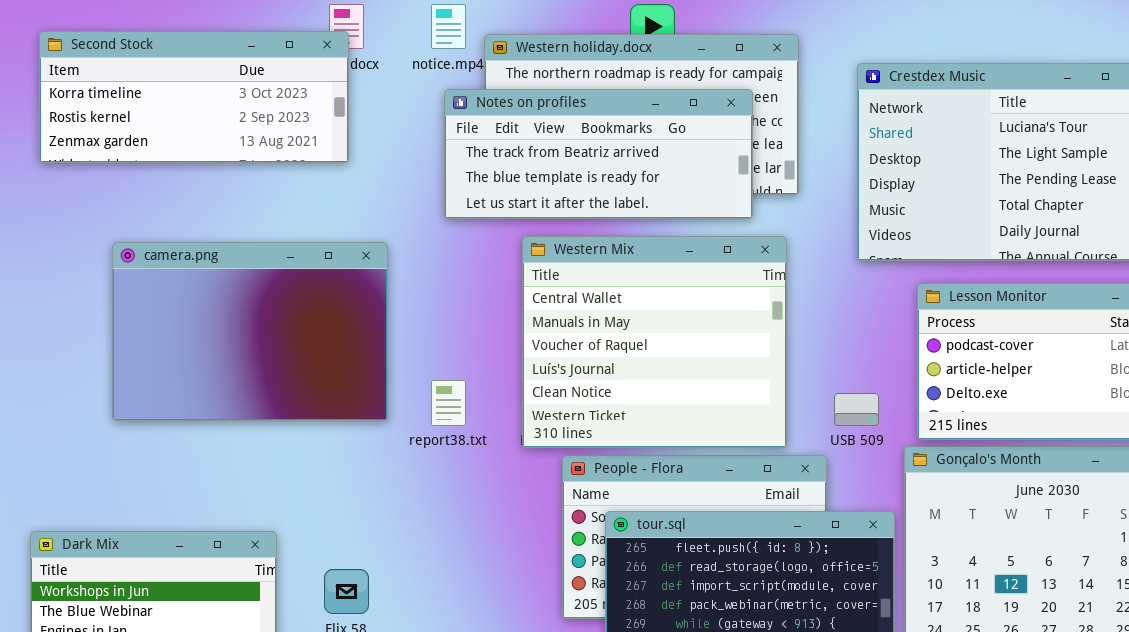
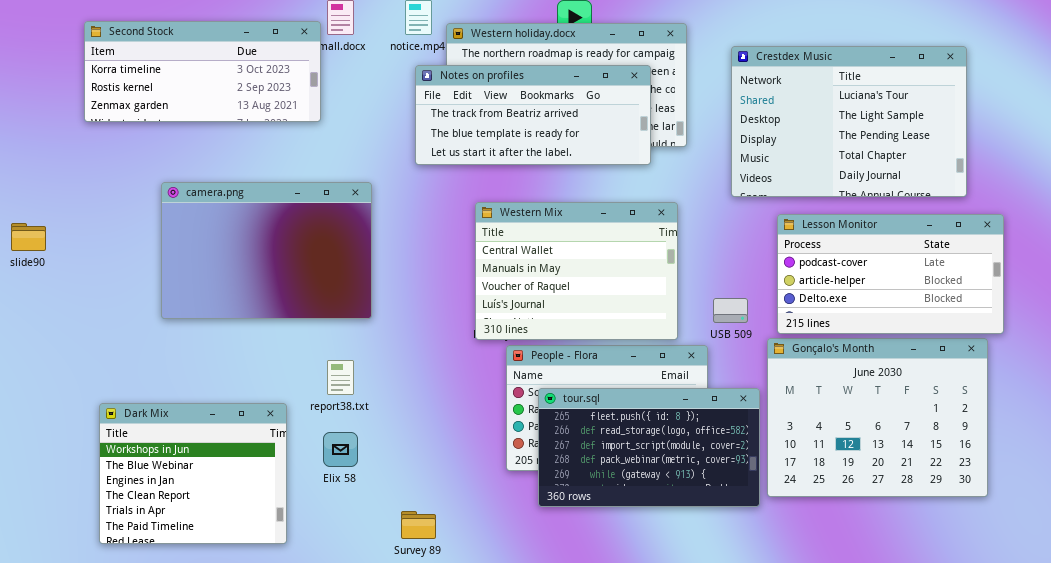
Second Stock: [39,31,349,163] -> [84,21,321,122], moved
Western Mix: [522,236,787,448] -> [475,202,678,340], resized
report38.txt: [431,380,466,426] -> [327,360,354,395], moved

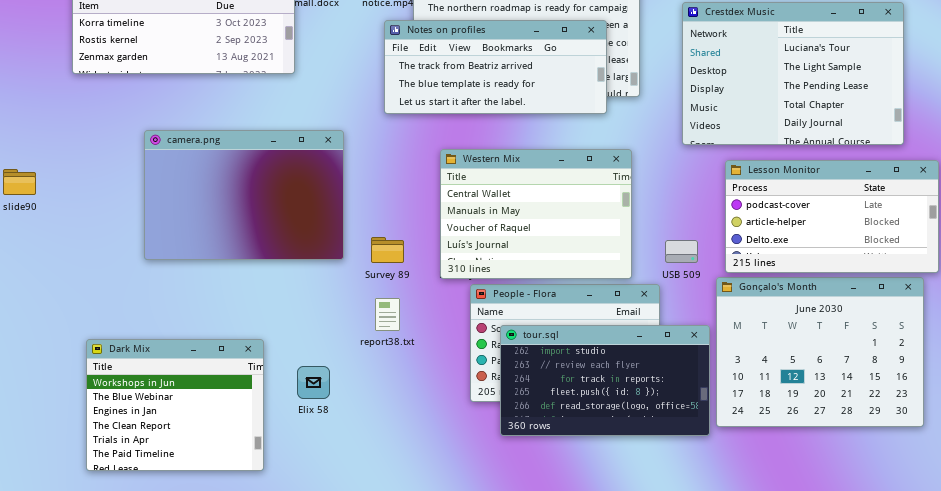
report38.txt: [327,360,354,395] -> [375,298,400,331], moved
tour.sql: [538,388,760,507] -> [500,325,710,436], scrolled up 3 rows
Survey 89: [401,511,436,539] -> [371,237,404,263], moved

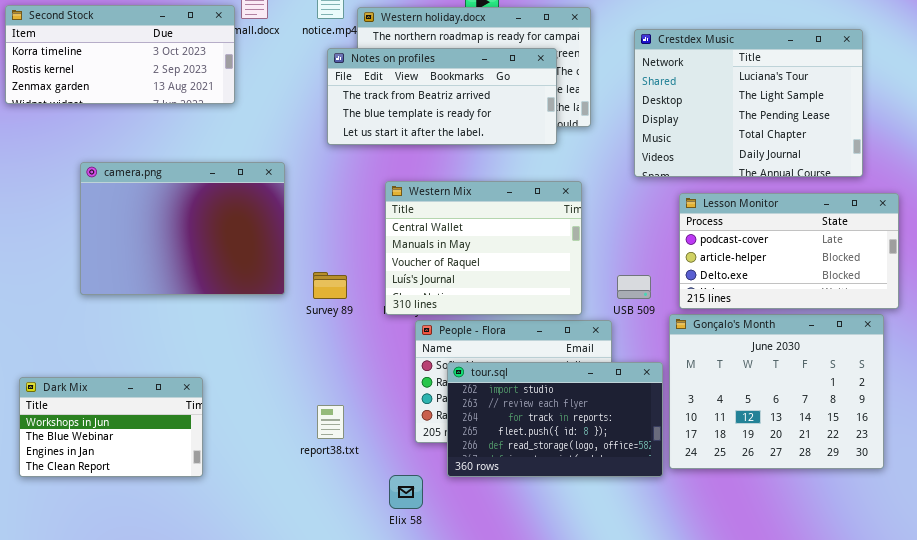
report38.txt: [375,298,400,331] -> [317,405,344,439], moved
Dark Mix: [86,339,264,471] -> [19,377,203,477], resized
Elix 58: [297,366,330,399] -> [389,475,423,509], moved

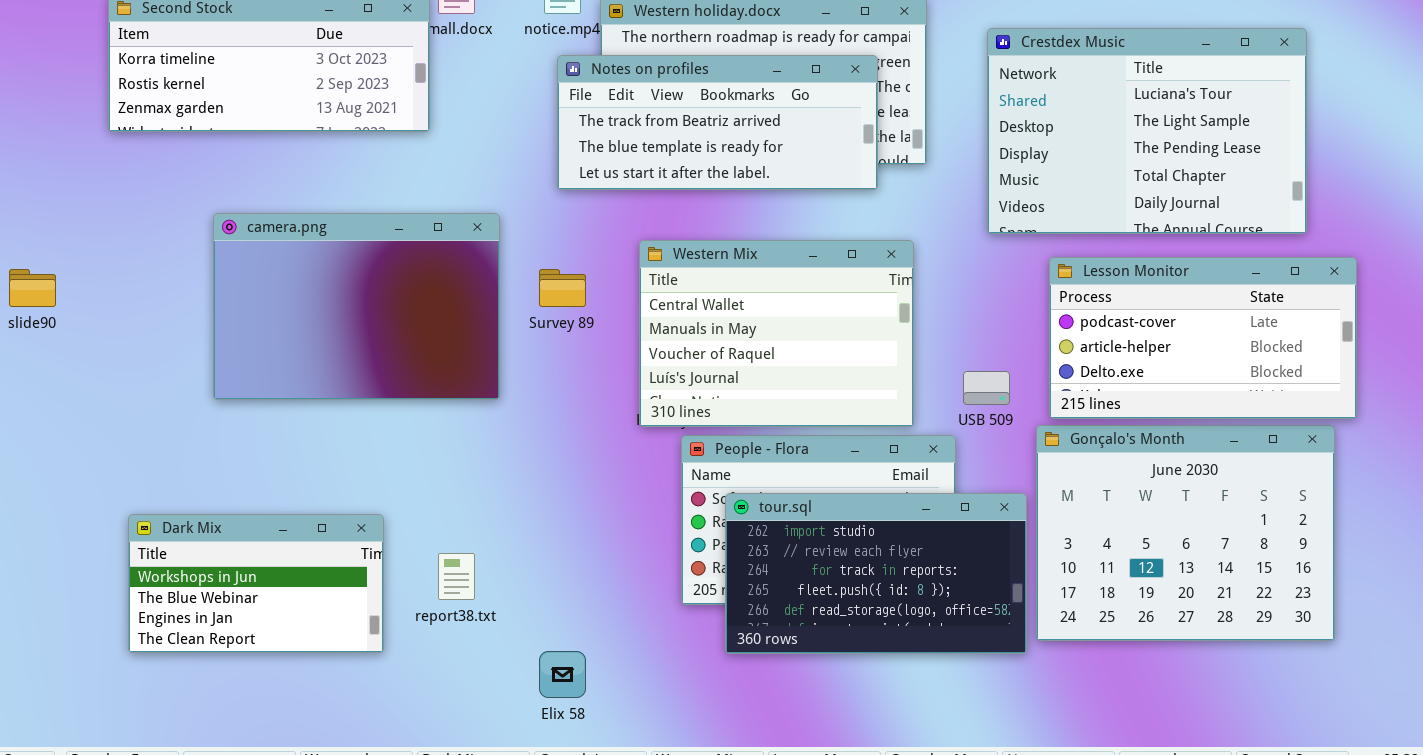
Survey 89: [313,272,347,299] -> [539,269,586,307], moved
report38.txt: [317,405,344,439] -> [438,553,475,600], moved
Elix 58: [389,475,423,509] -> [539,651,586,698], moved

